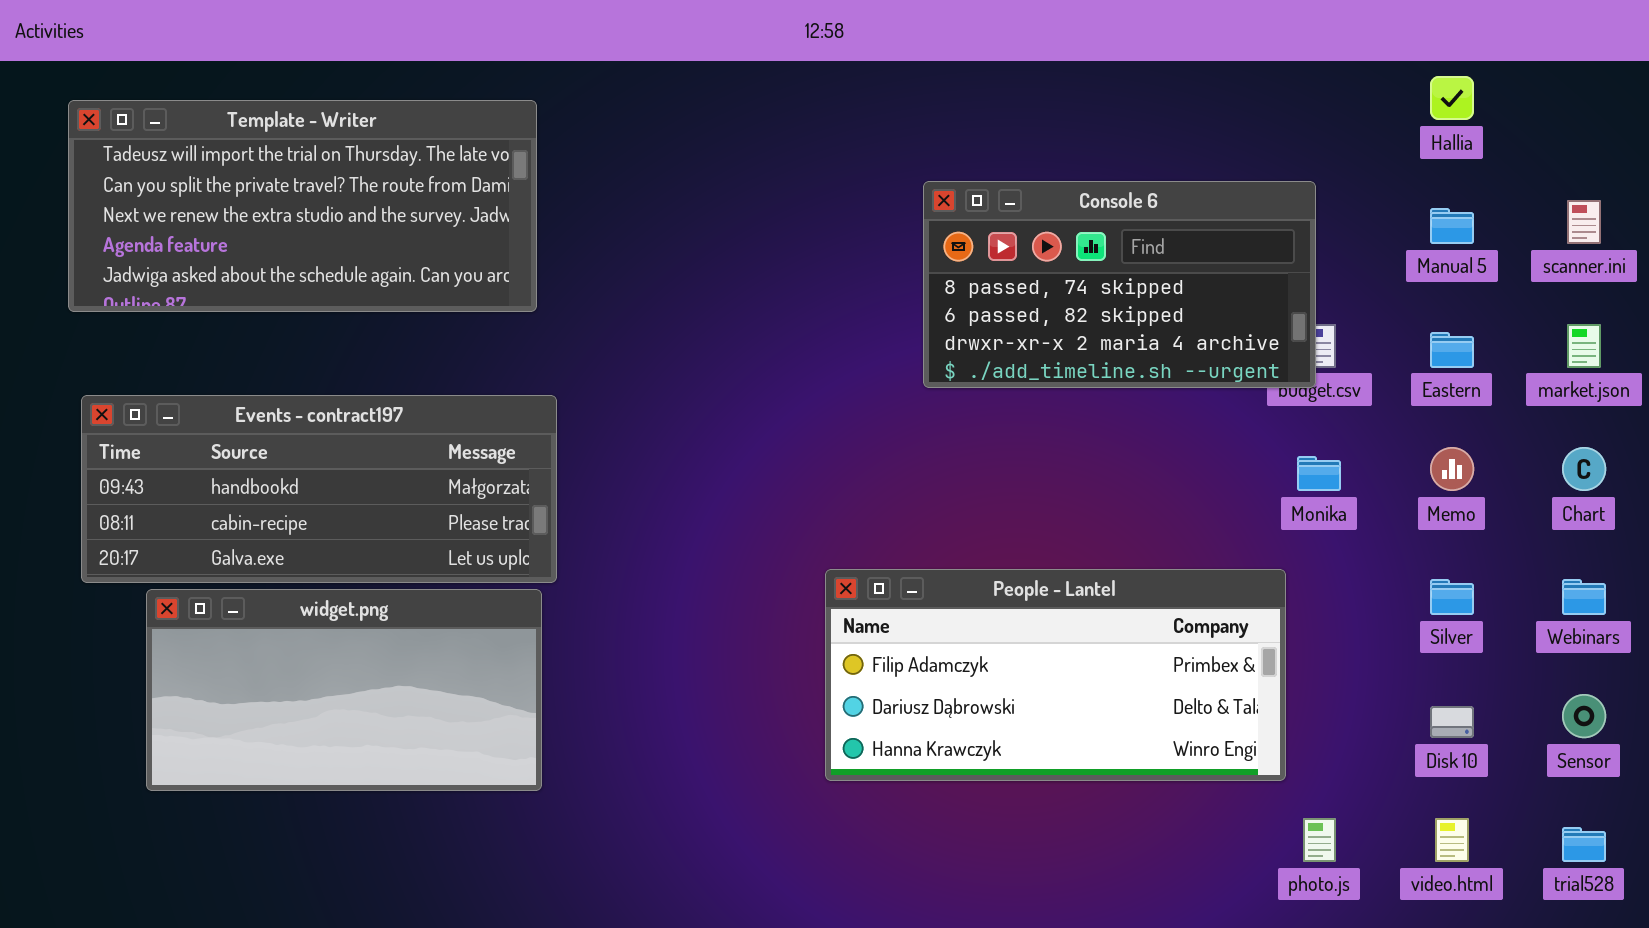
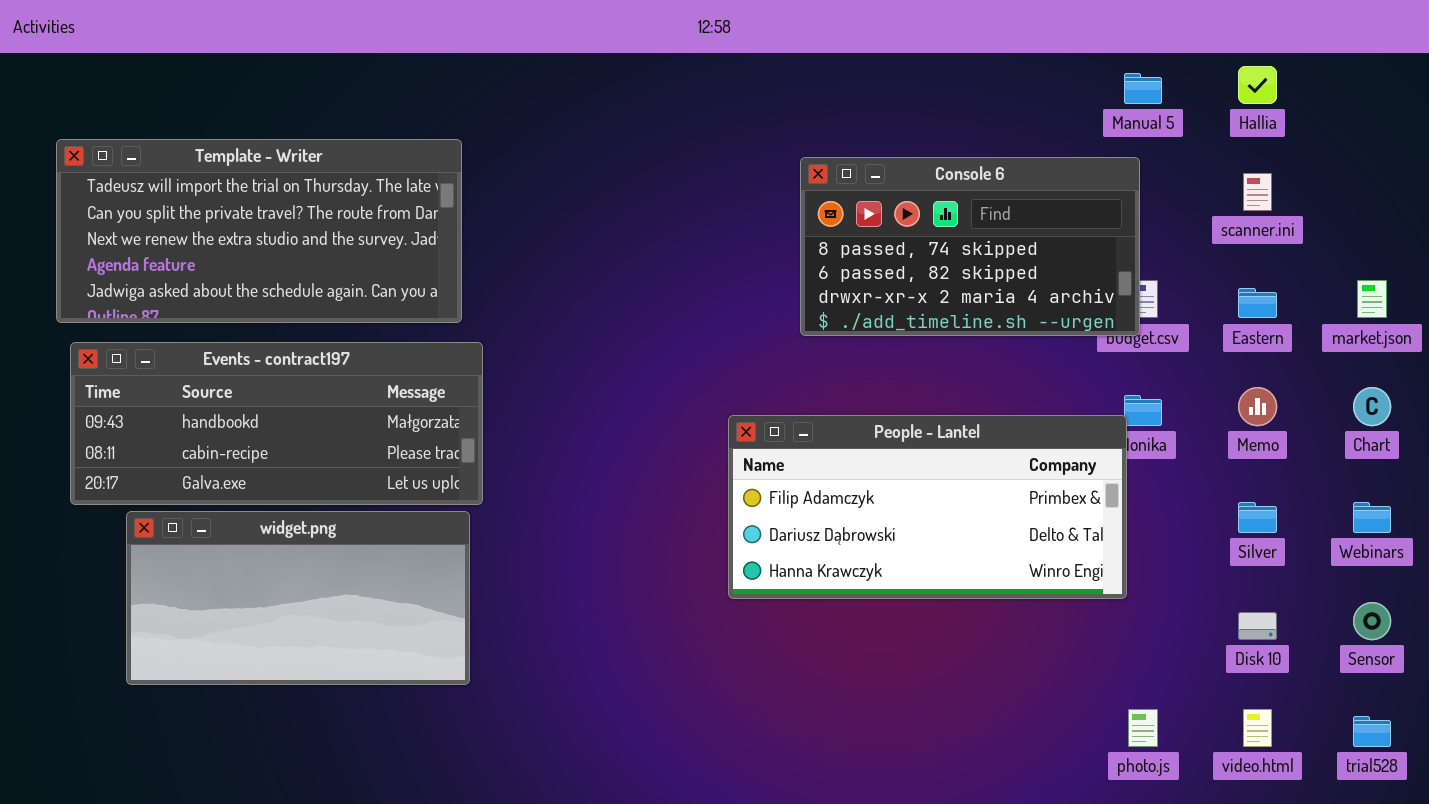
Template - Writer: [68,100,537,312] -> [56,139,462,323], moved
scanner.ini: [1567,200,1601,244] -> [1243,173,1272,211], moved
Manual 5: [1430,208,1474,244] -> [1124,73,1162,104], moved
People - Lantel: [825,569,1286,781] -> [728,415,1127,599], moved

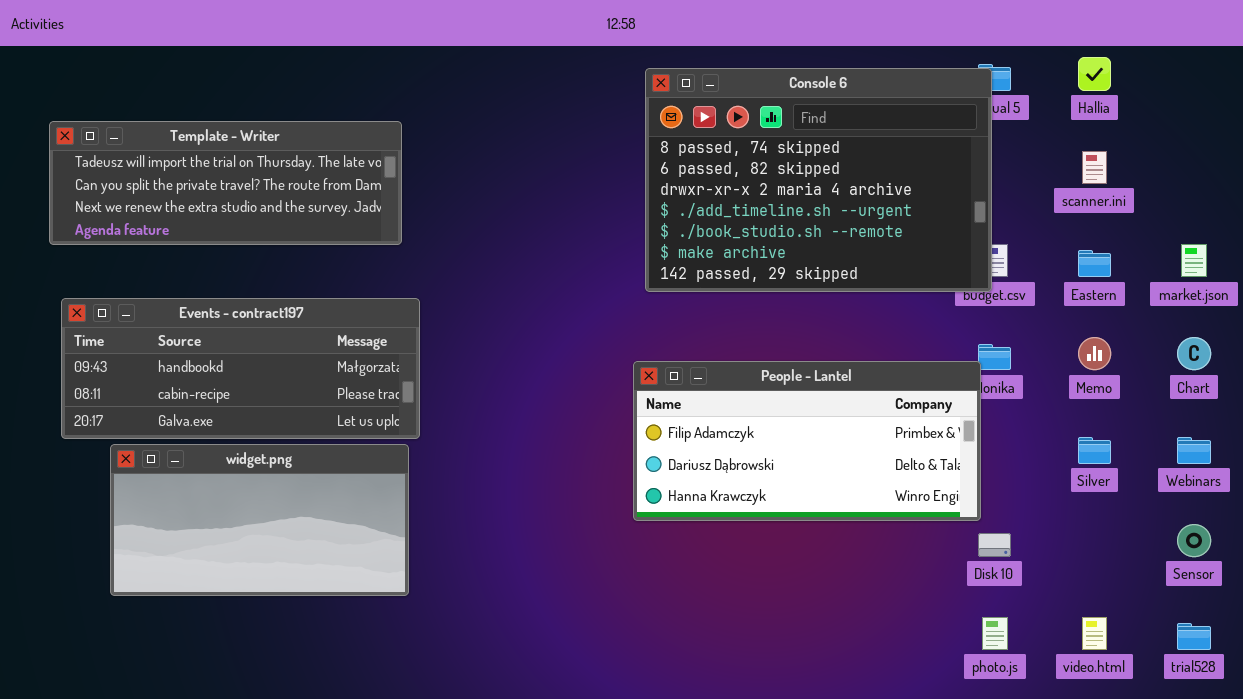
Template - Writer: [56,139,462,323] -> [49,121,402,245], resized
Console 6: [800,157,1140,336] -> [645,68,992,292], resized
Disk 10: [1238,612,1277,640] -> [978,533,1011,557], moved

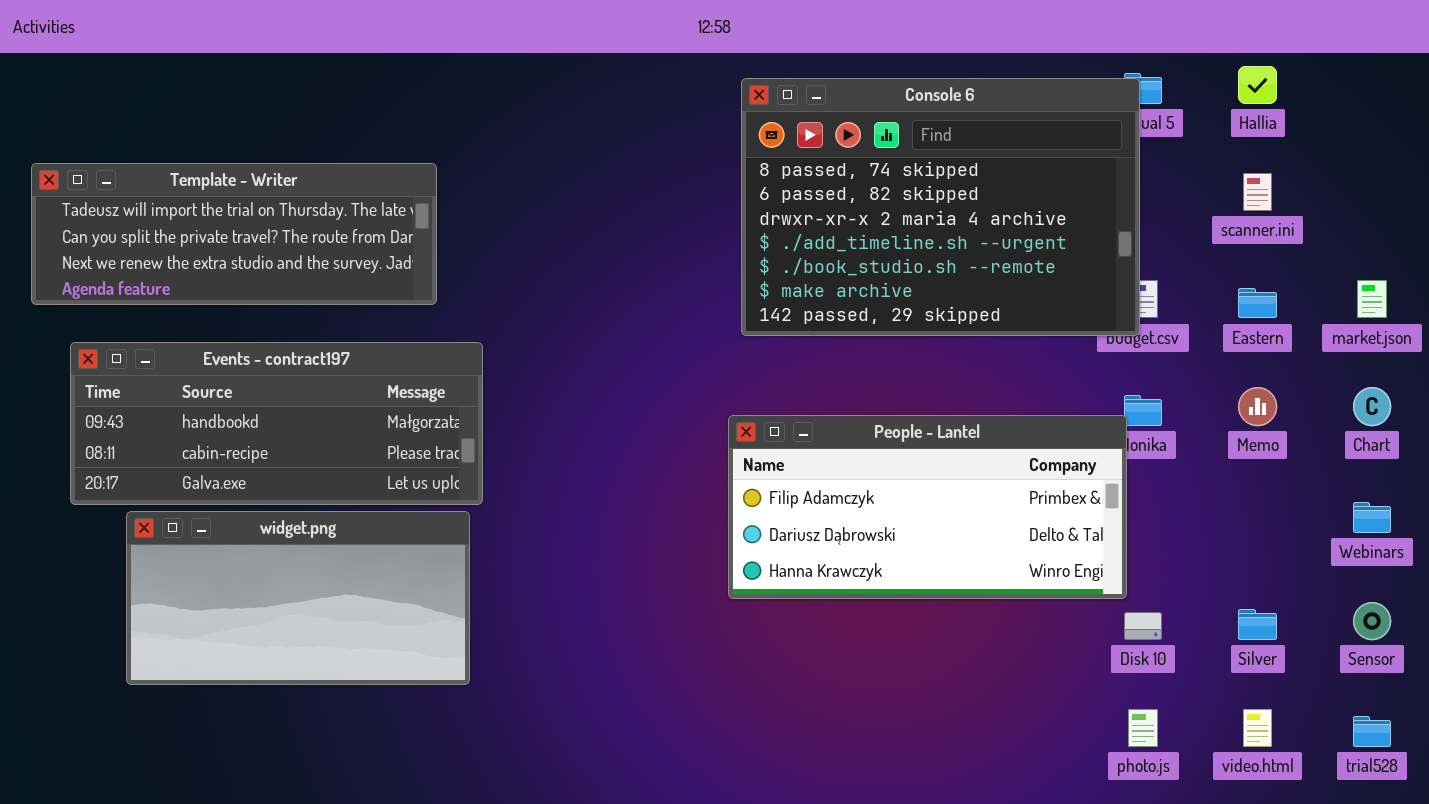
Template - Writer: [49,121,402,245] -> [31,163,437,305], moved
Silver: [1078,437,1111,464] -> [1238,609,1277,640], moved

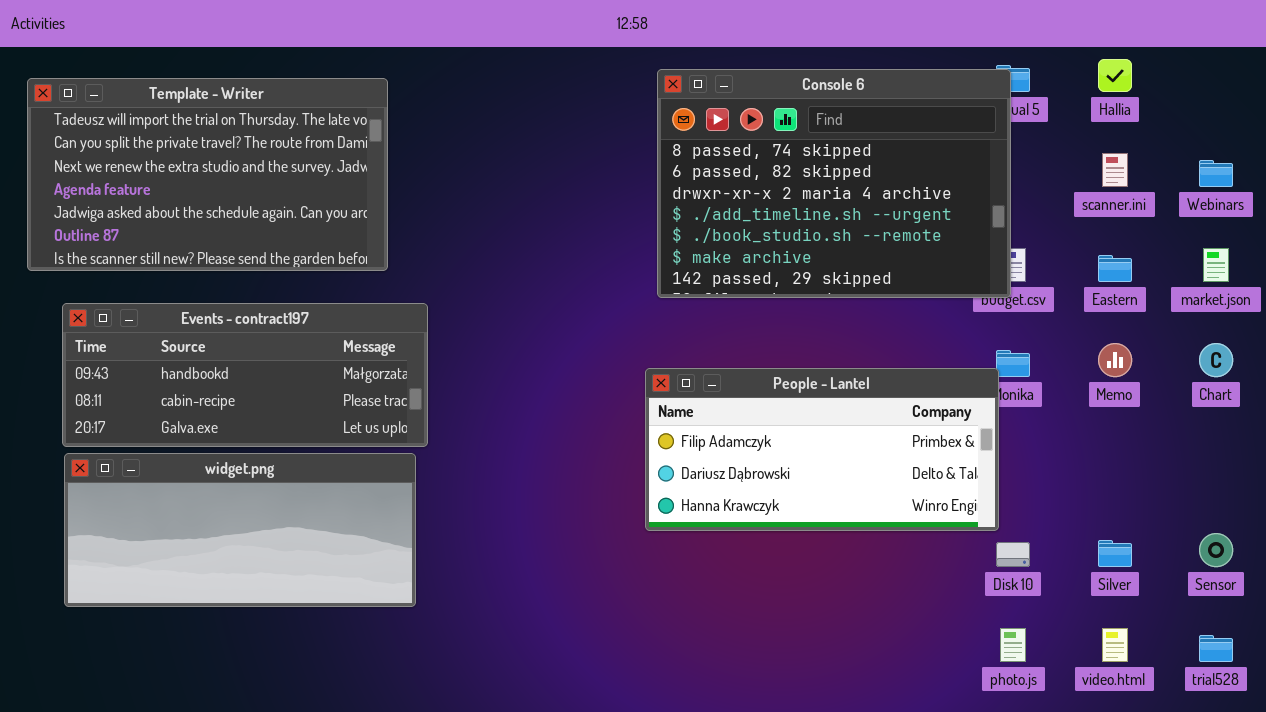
Template - Writer: [31,163,437,305] -> [27,78,388,271], resized
Webinars: [1353,502,1391,533] -> [1199,160,1233,187], moved
widget.png: [126,511,470,685] -> [64,453,416,607], resized

